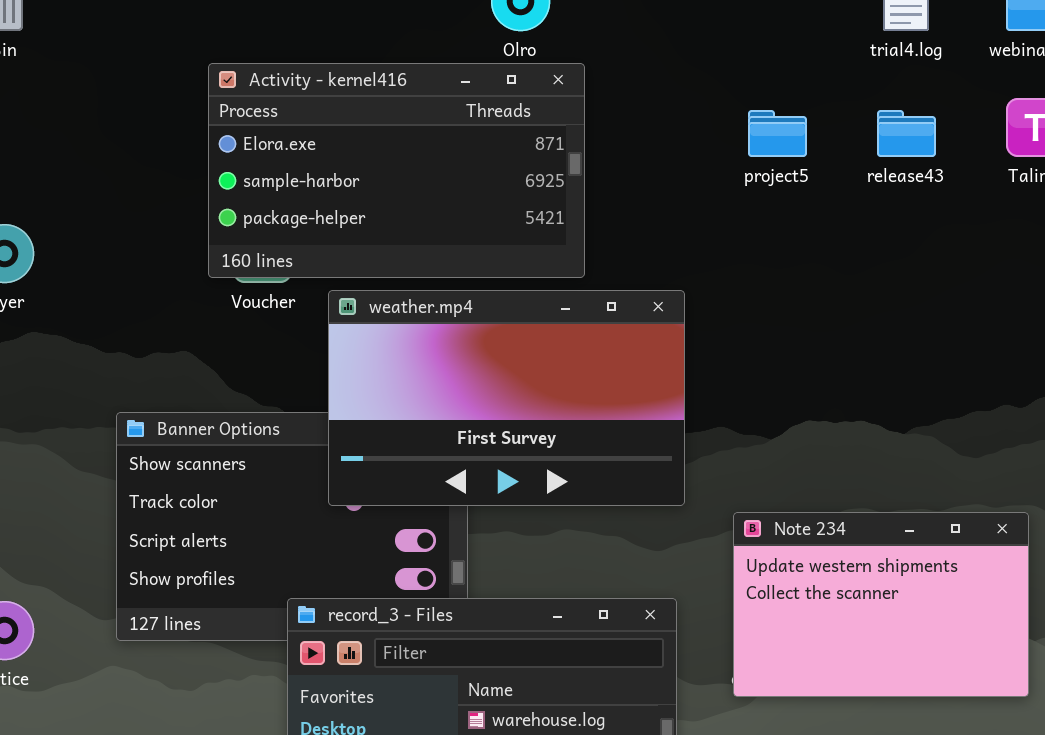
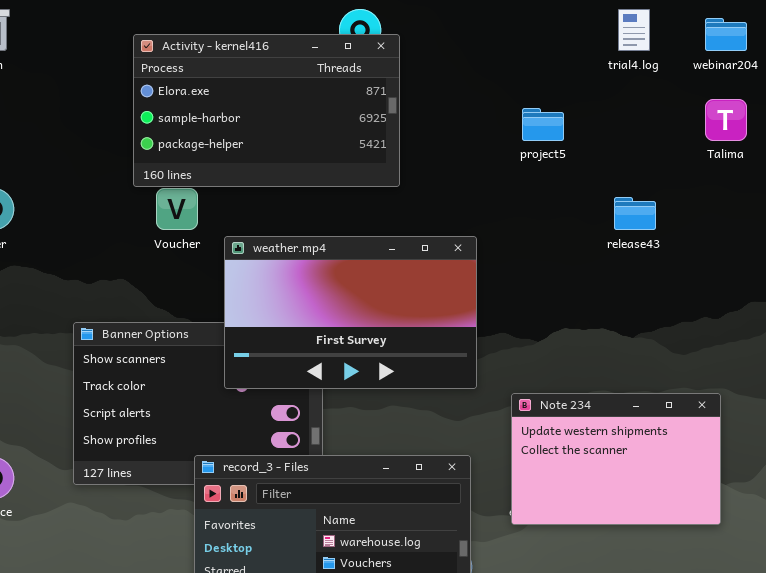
Activity - kernel416: [208,63,585,278] -> [133,34,400,187], moved
release43: [877,110,936,157] -> [614,197,656,230], moved

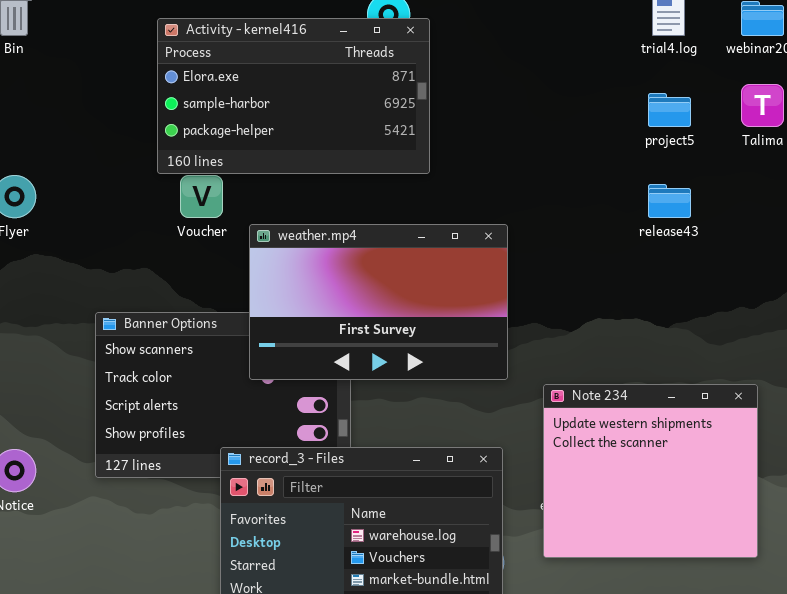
project5: [522,108,564,141] -> [648,93,691,127], moved
Note 234: [511,393,721,525] -> [543,384,758,558], resized

